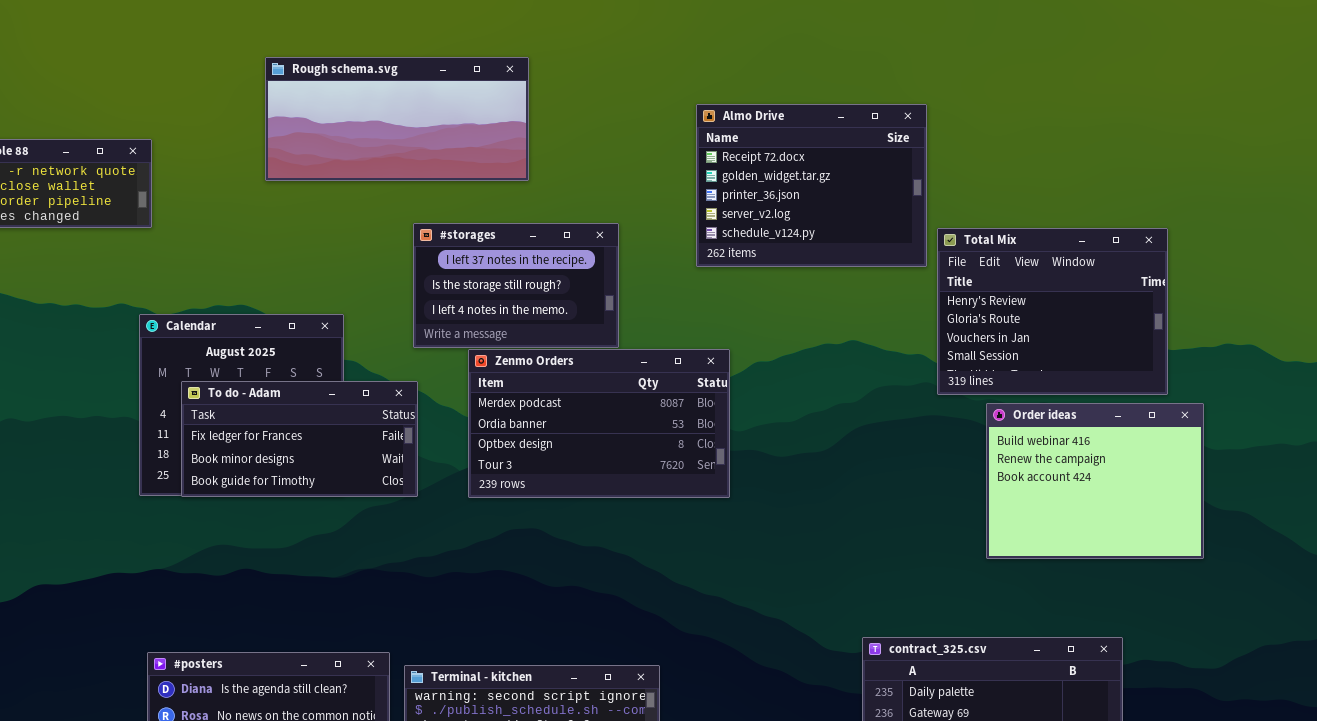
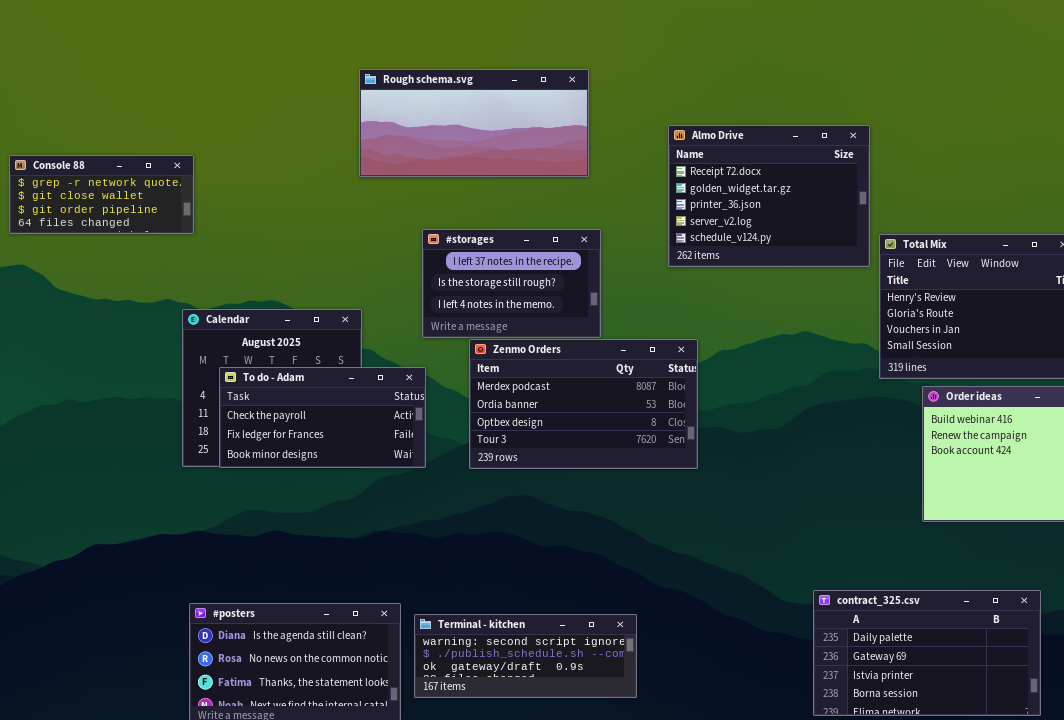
Rough schema.svg: [265,57,529,181] -> [359,69,589,177], moved
To do - Adam: [181,381,418,497] -> [219,367,426,468], scrolled up 1 row

